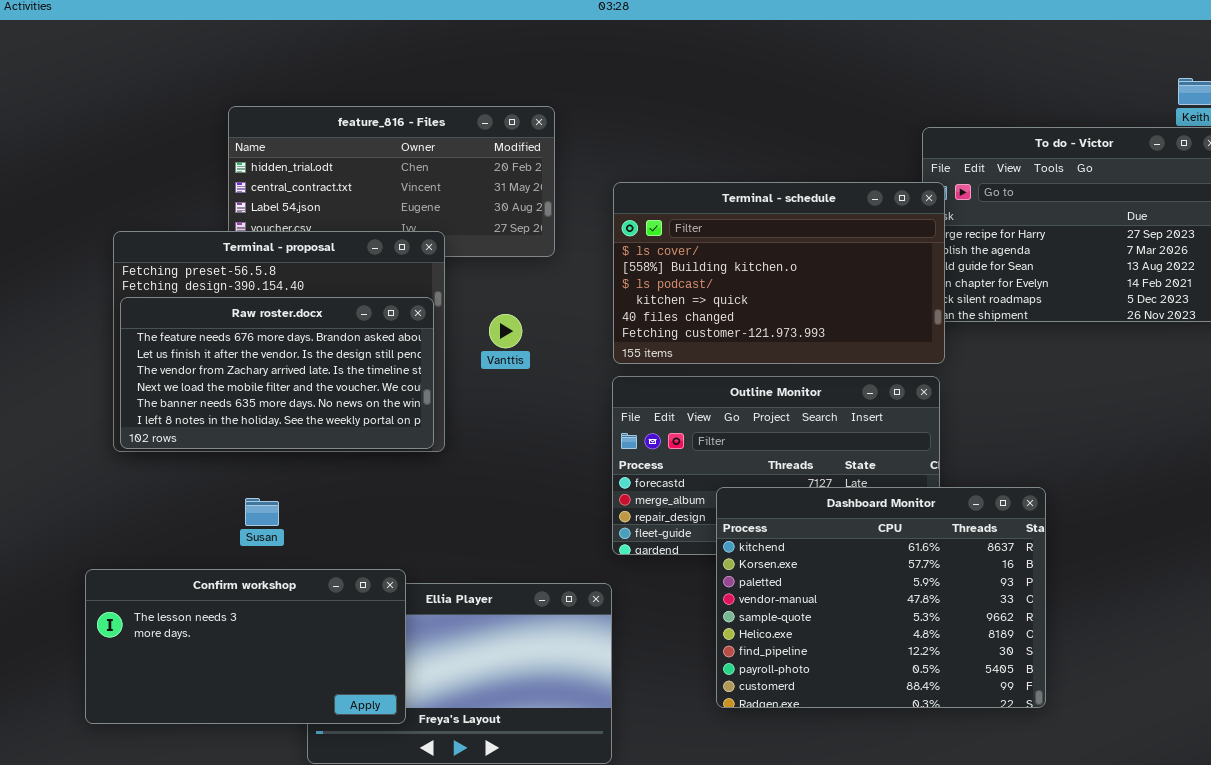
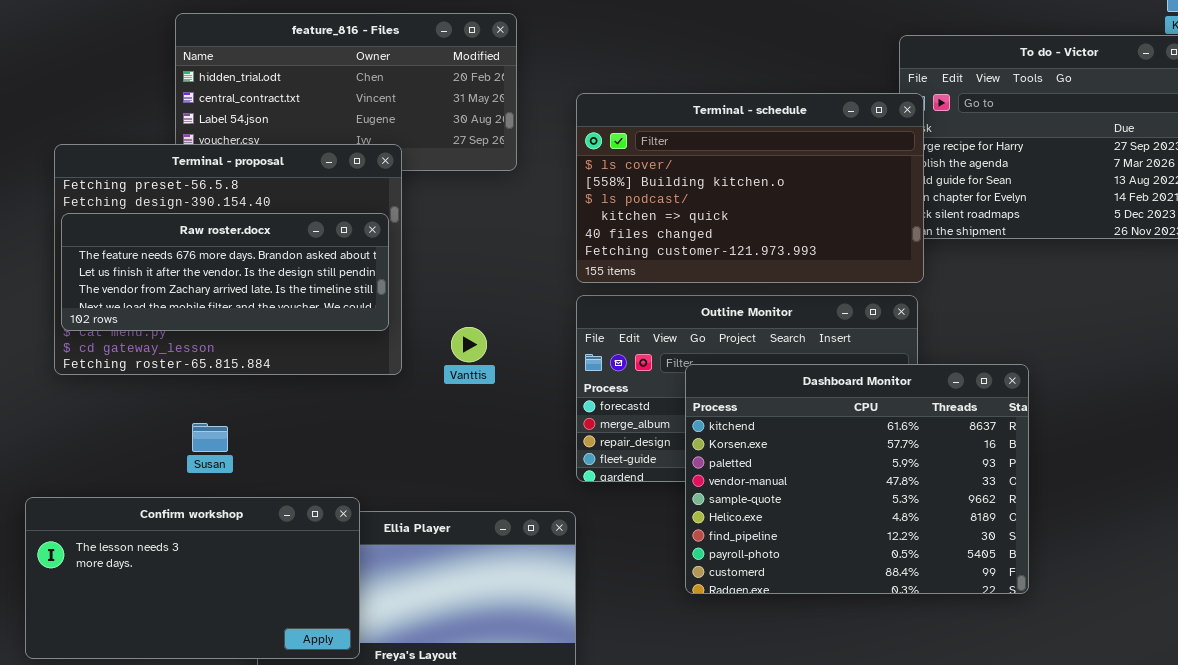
Raw roster.docx: [120,297,434,449] -> [61,213,389,331], resized
Vanttis: [489,314,522,348] -> [451,327,487,362], moved
Dashboard Monitor: [716,487,1046,708] -> [685,364,1029,594], moved

